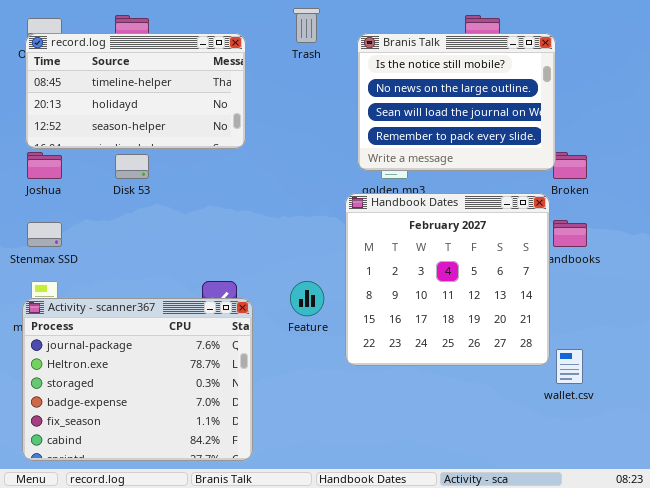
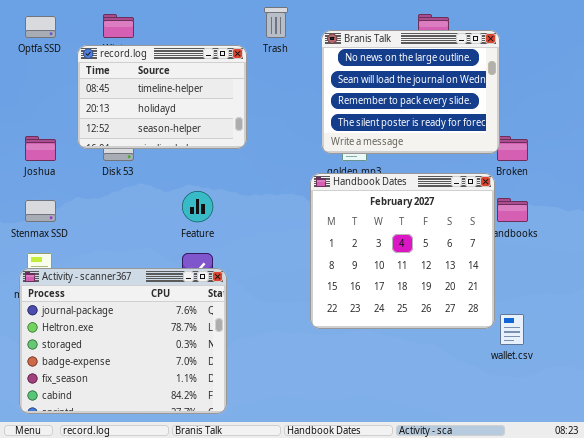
record.log: [25,33,246,149] -> [77,45,247,149], moved, resized
Branis Talk: [357,33,556,171] -> [321,30,500,154], scrolled down 1 row
Feature: [290,281,324,316] -> [182,191,213,222], moved

